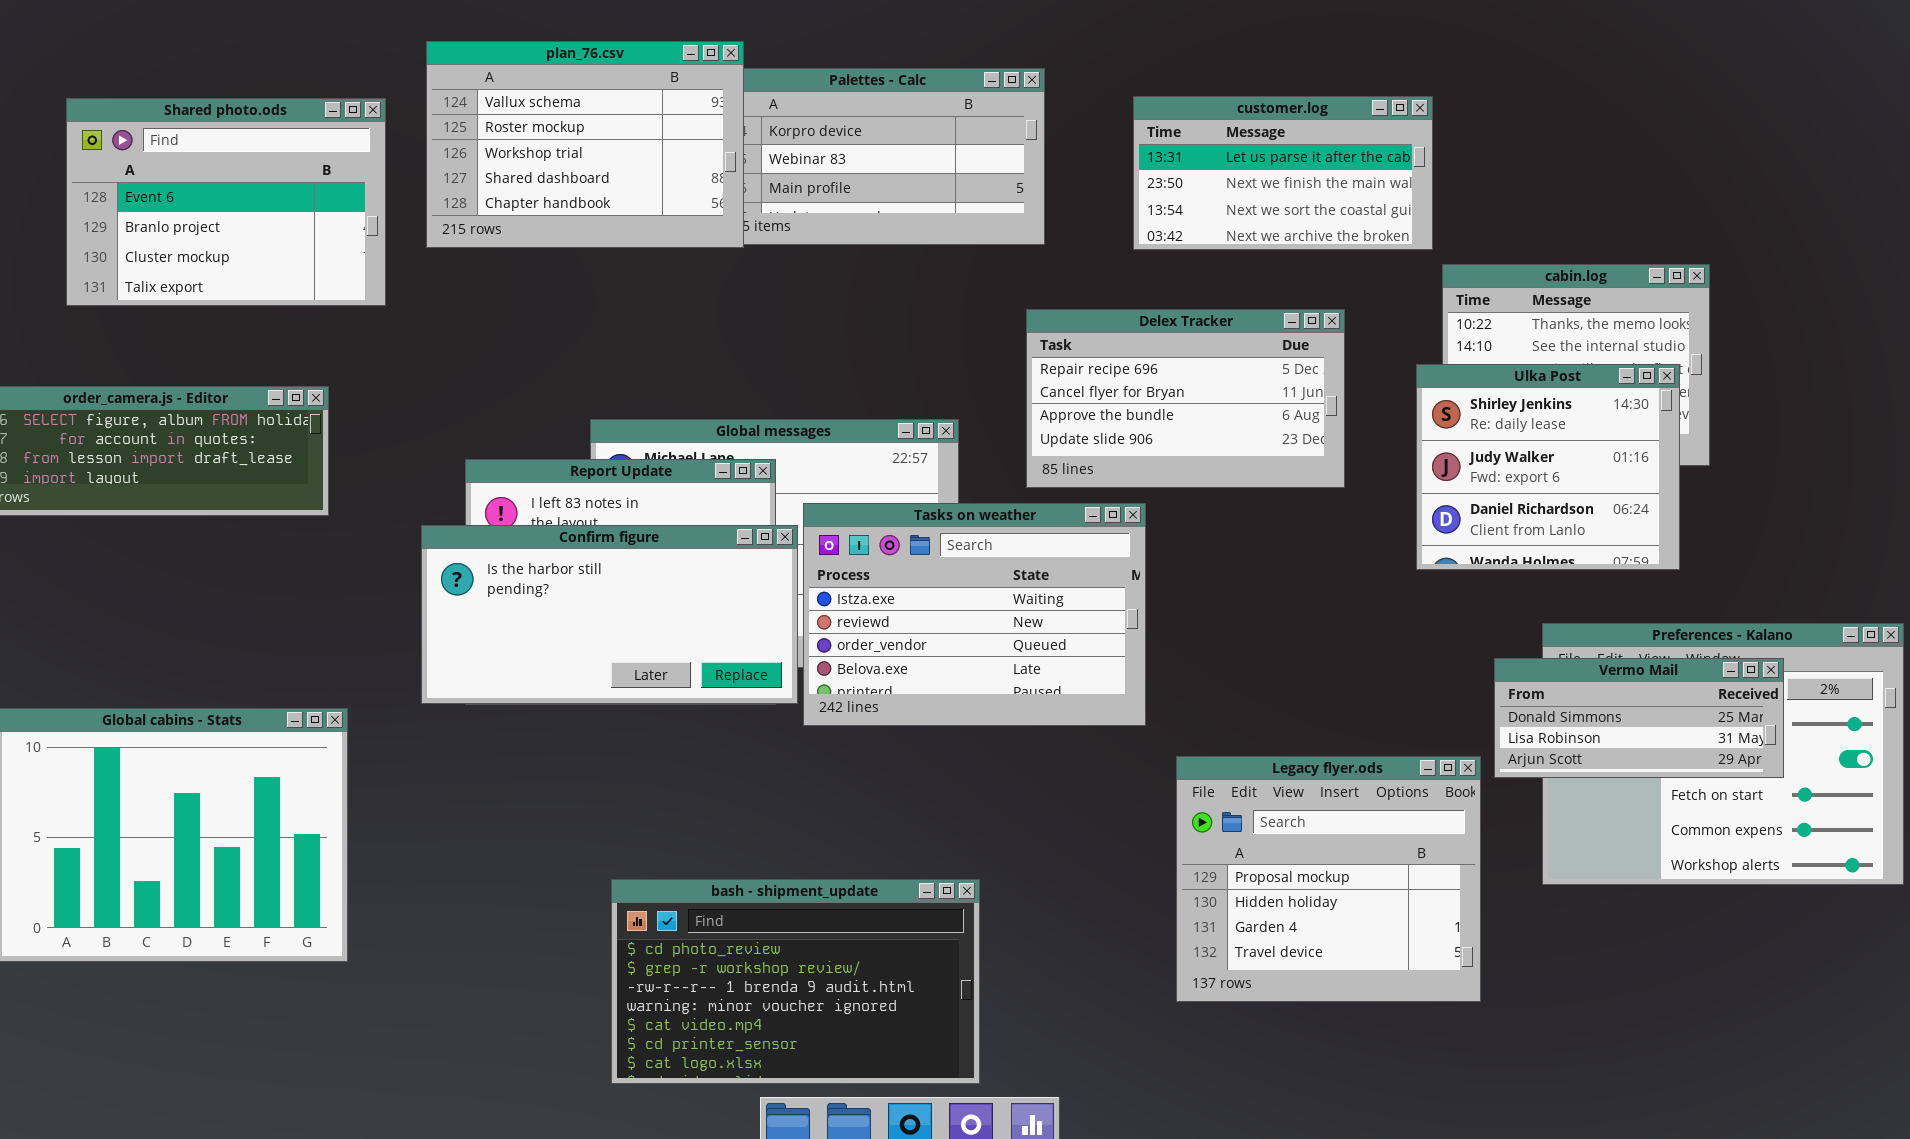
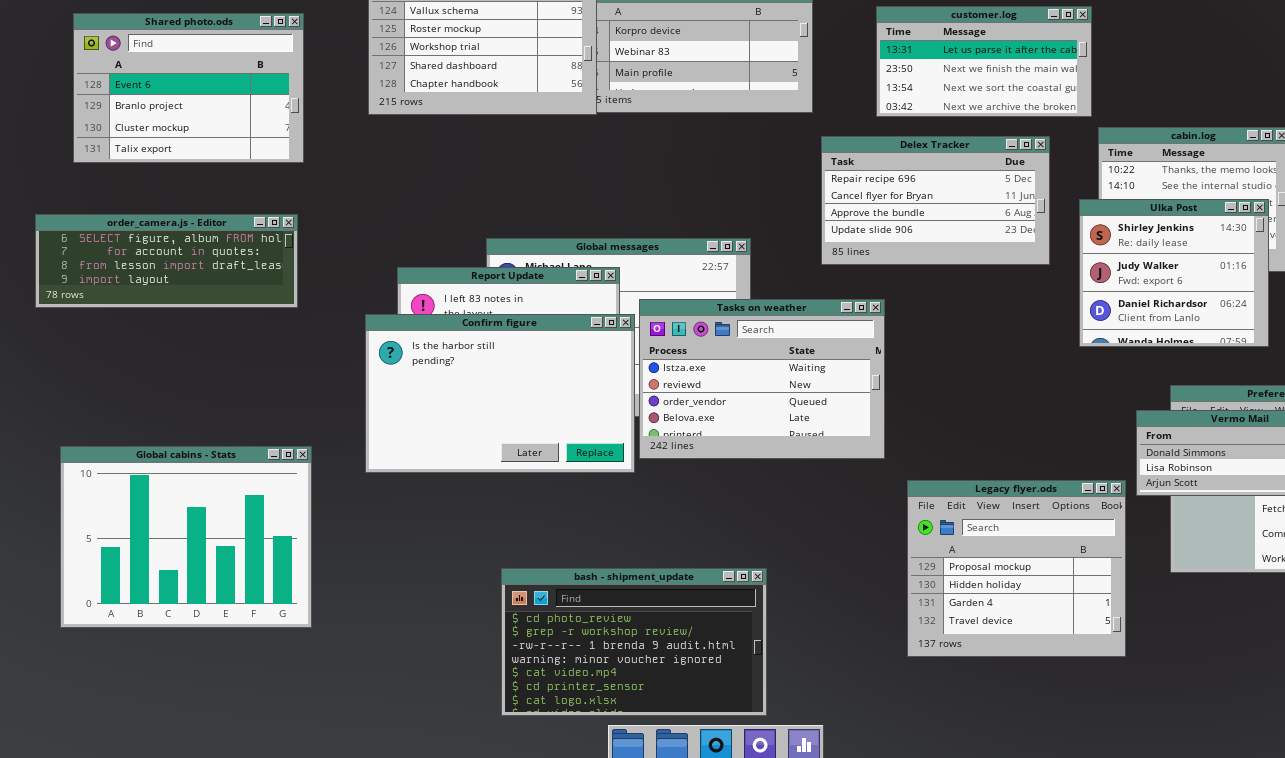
Shared photo.ods: [66,98,386,306] -> [73,13,304,163], moved
Delex Tracker: [1026,309,1345,488] -> [821,136,1050,265], moved
Confirm figure: [421,525,798,704] -> [365,314,635,473], resized

